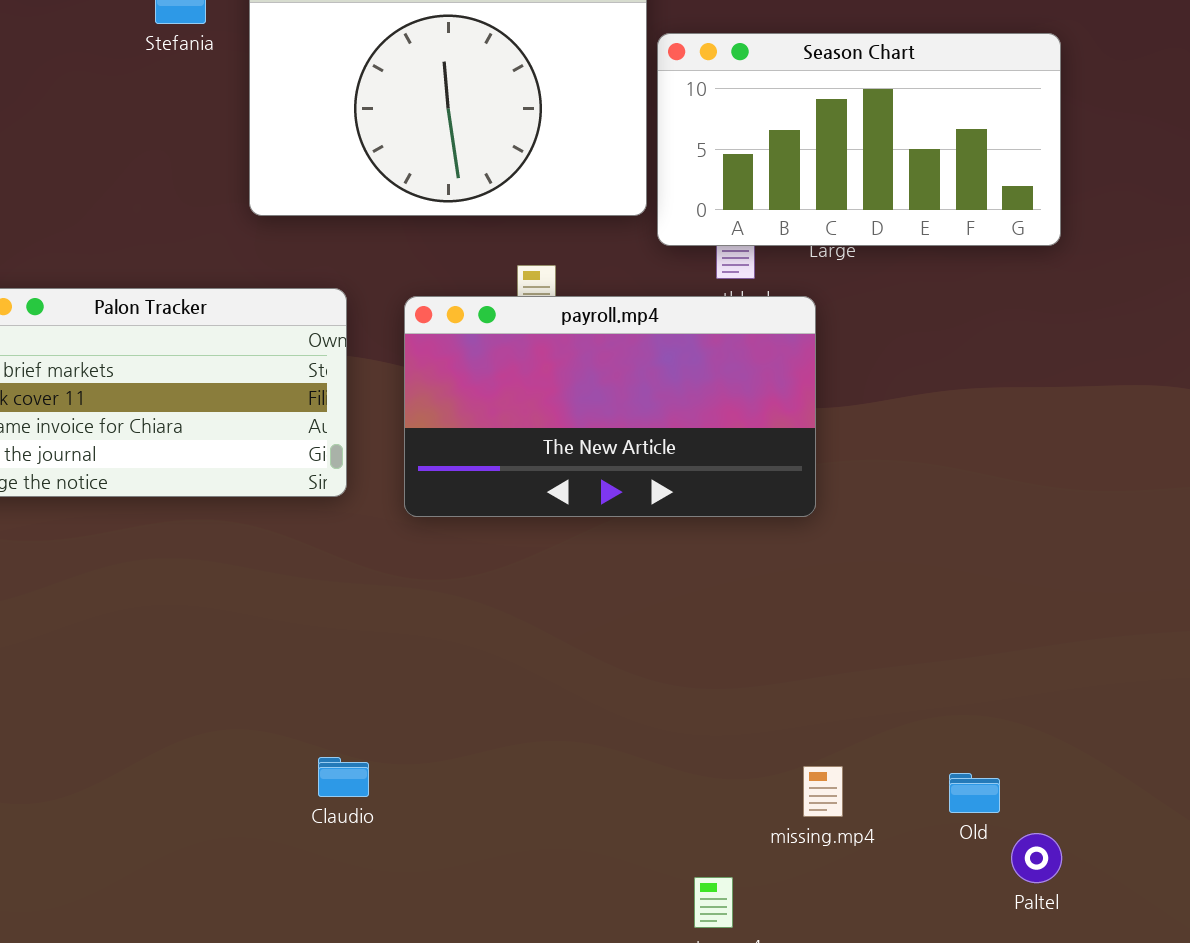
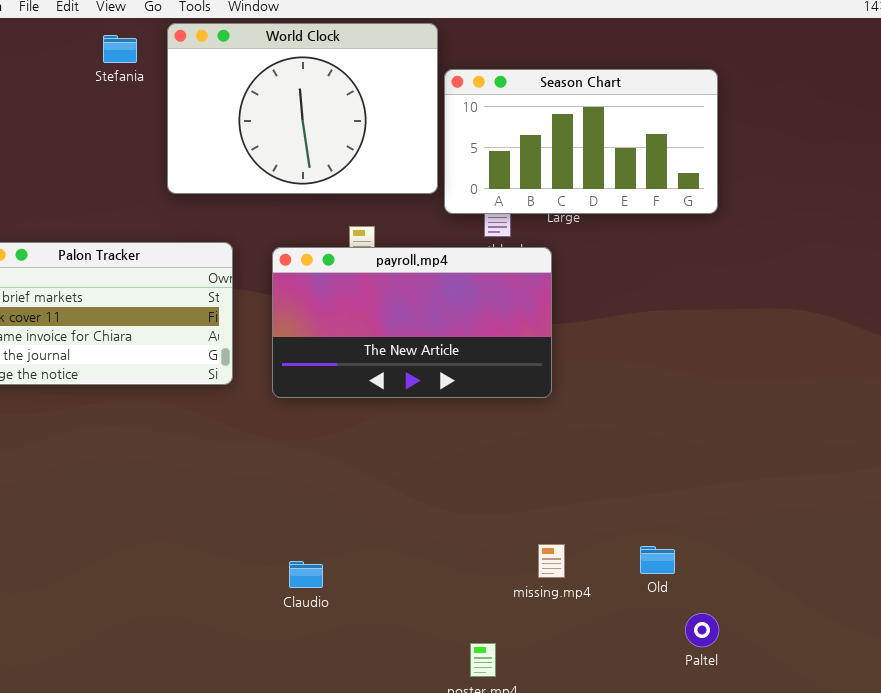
Claudio: [318,757,369,797] -> [289,561,323,588], moved
missing.mp4: [803,766,843,817] -> [538,544,565,578], moved
Old: [949,773,1000,813] -> [640,546,675,574], moved

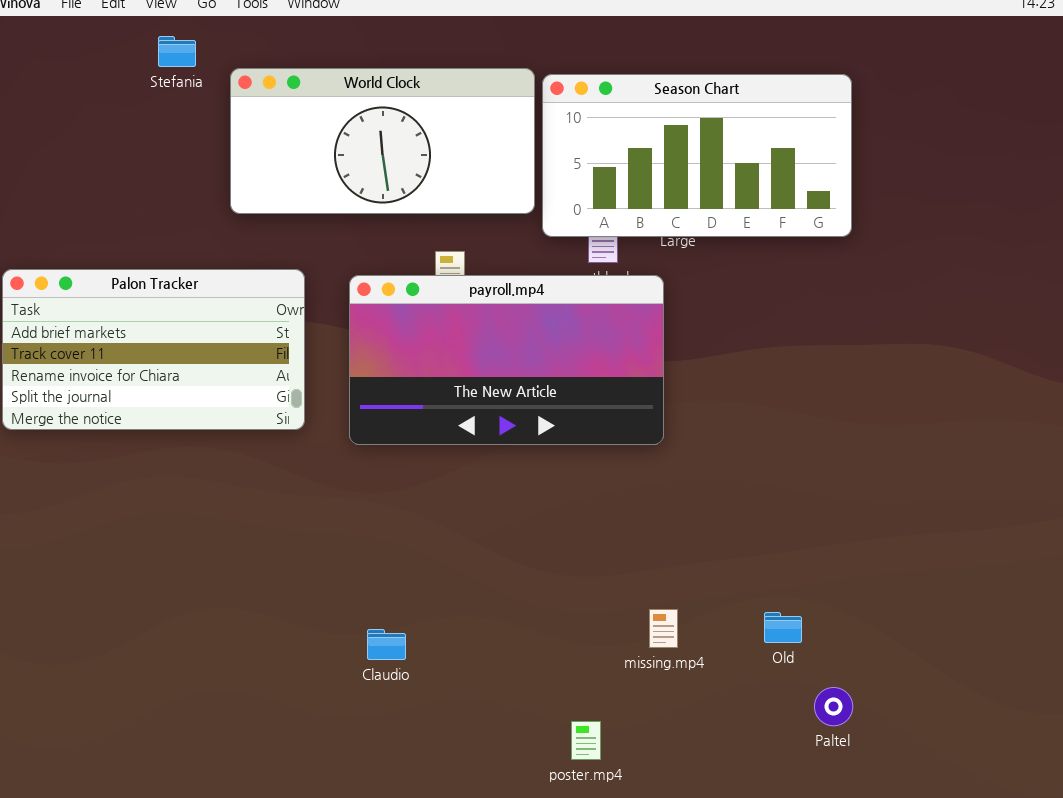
World Clock: [167,23,438,194] -> [230,68,535,214], resized

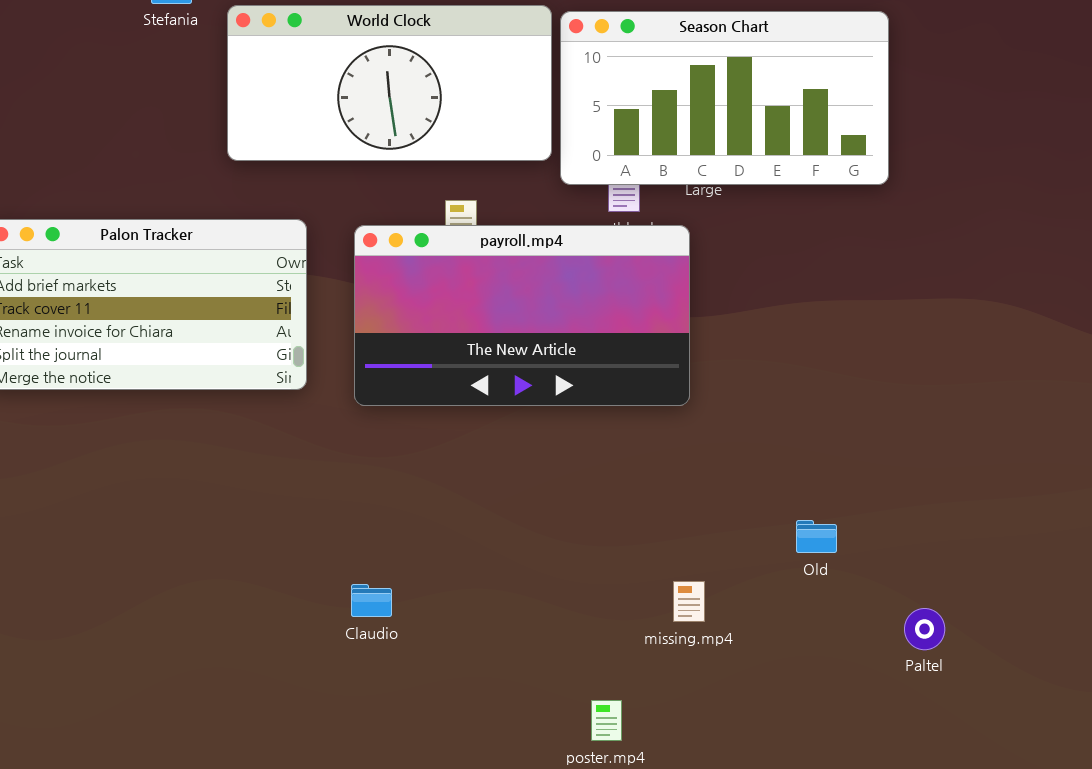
Old: [764,612,802,643] -> [796,520,837,553], moved
Claudio: [367,629,406,660] -> [351,584,392,617], moved
Paltel: [814,687,853,726] -> [904,608,945,650], moved

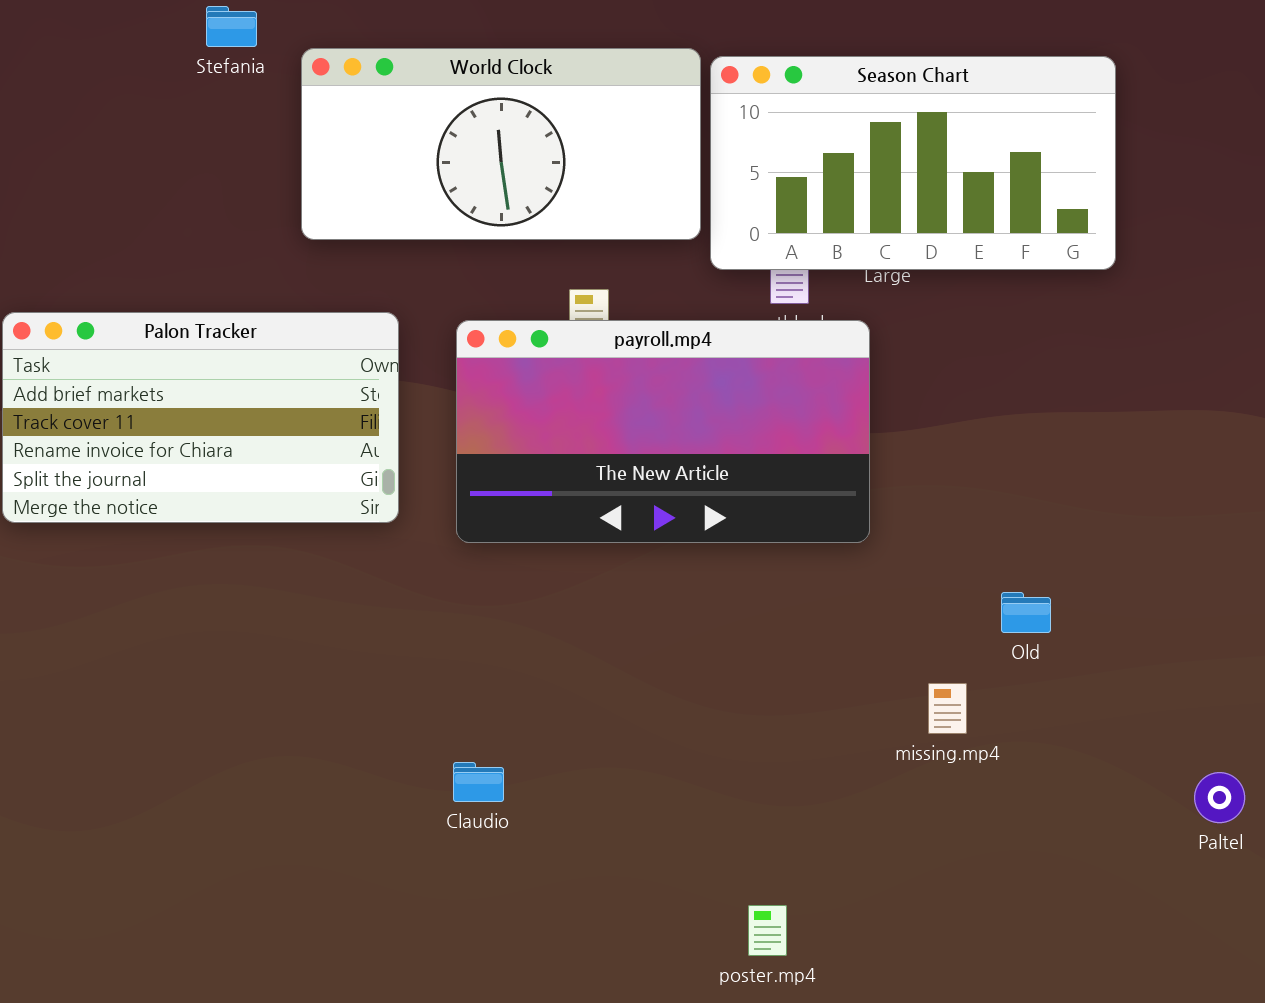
Old: [796,520,837,553] -> [1001,592,1051,633], moved
missing.mp4: [673,581,705,622] -> [928,683,967,734], moved
Paltel: [904,608,945,650] -> [1194,772,1245,823], moved

